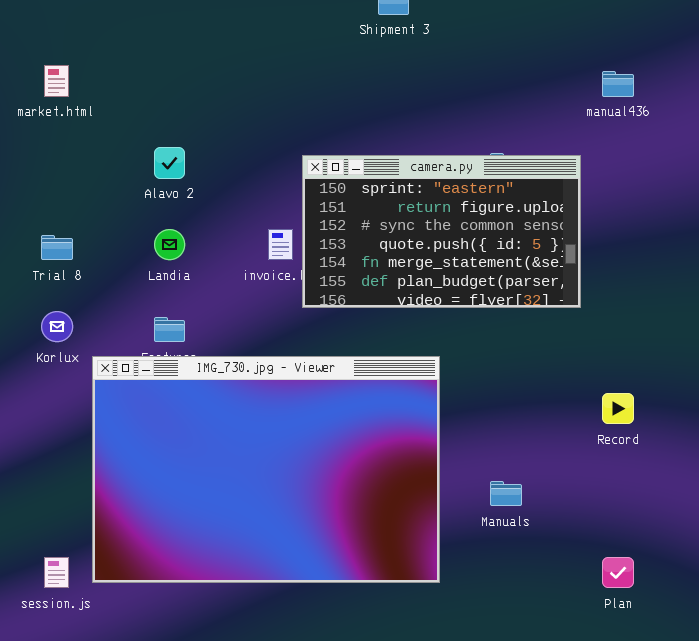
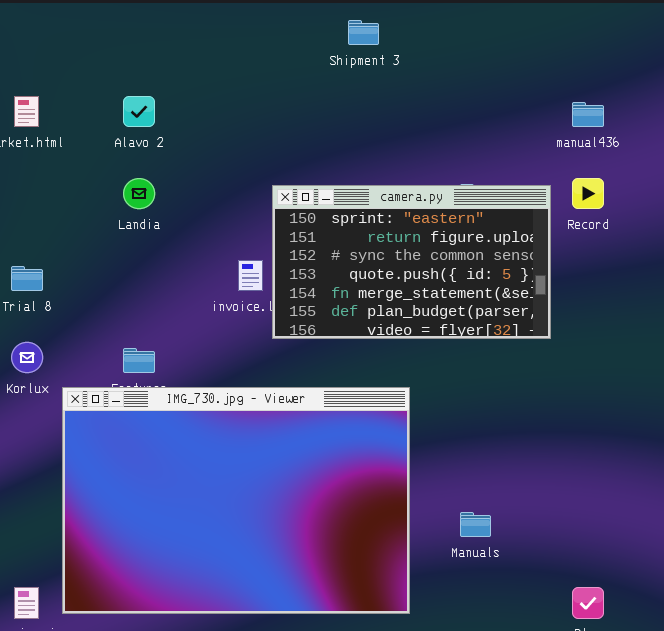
Alavo 2: [154,147,185,179] -> [123,96,155,127], moved
Landia: [154,229,185,260] -> [123,178,155,209], moved
Record: [602,393,634,424] -> [572,178,604,209], moved

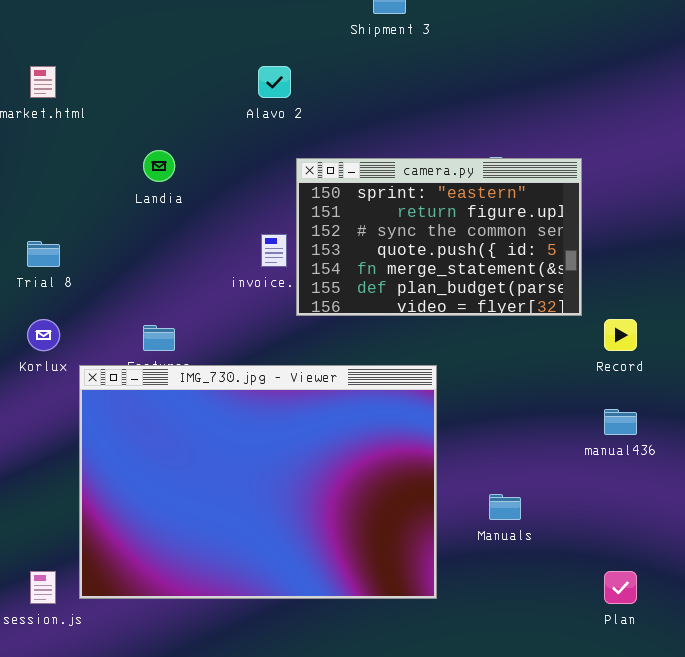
Alavo 2: [123,96,155,127] -> [258,66,291,98], moved
manual436: [572,102,604,127] -> [604,409,637,435], moved
Record: [572,178,604,209] -> [604,319,637,351], moved

